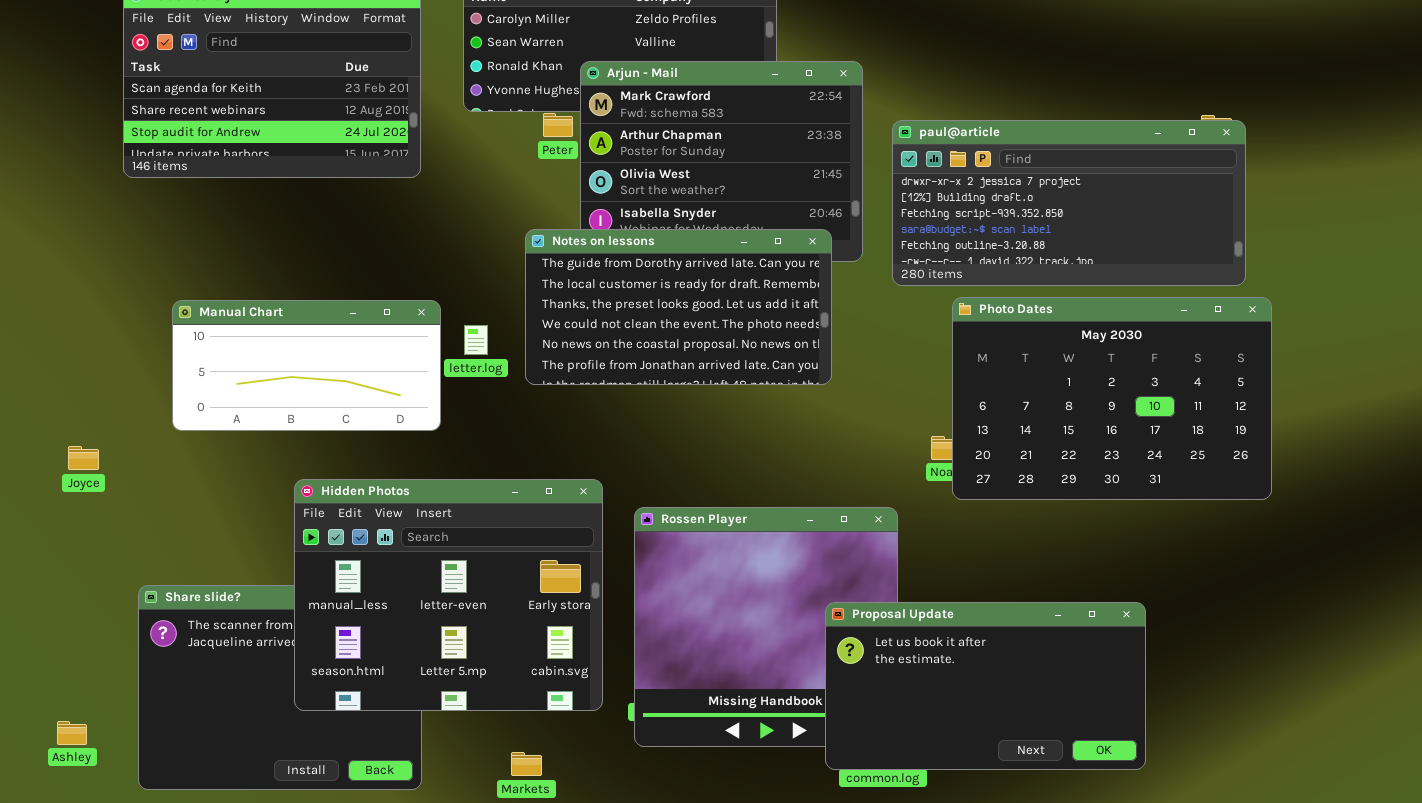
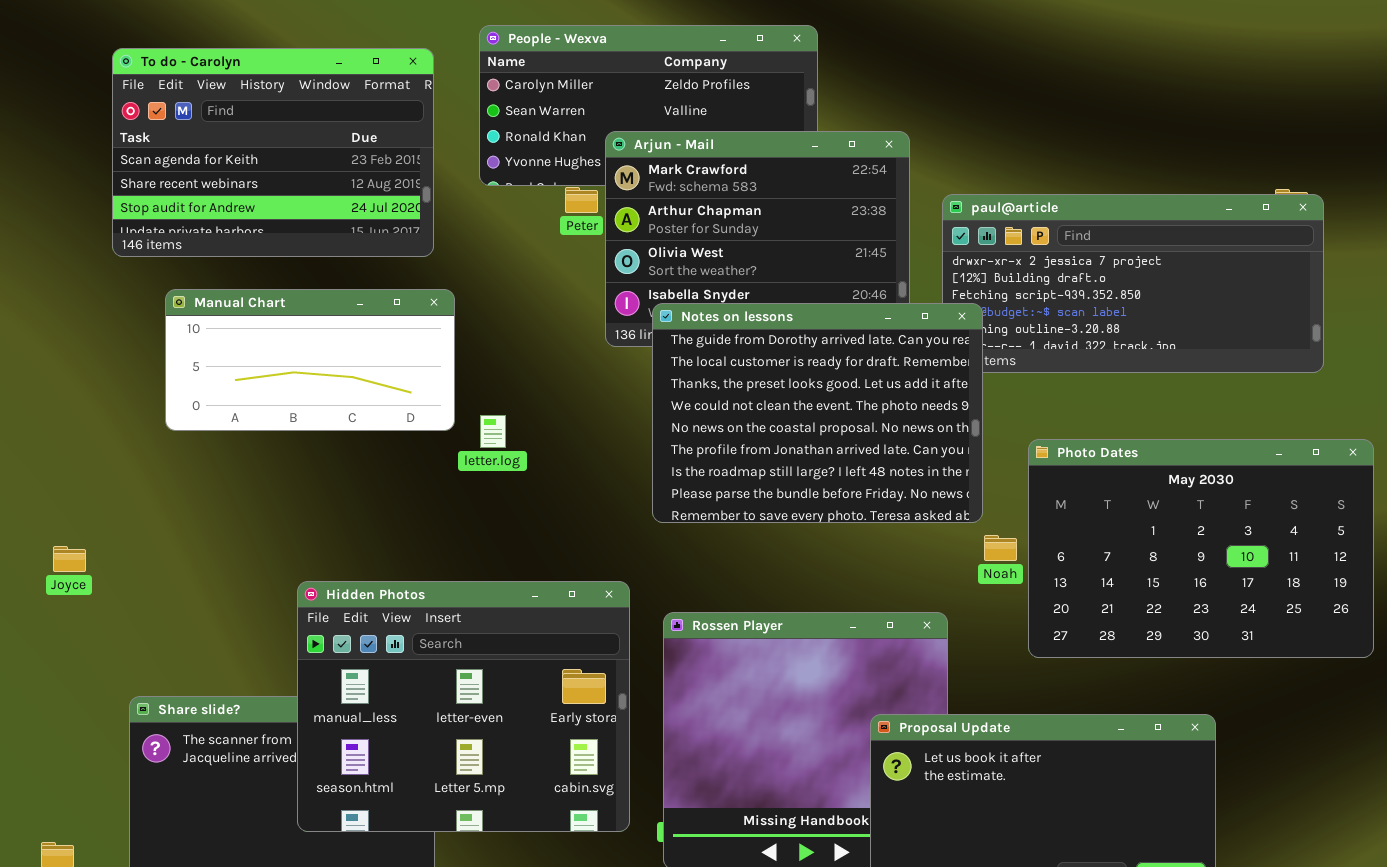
Notes on lessons: [525,229,832,385] -> [652,303,983,523], moved, resized
Photo Dates: [952,297,1272,500] -> [1028,439,1374,658], moved
Manual Chart: [172,300,441,431] -> [165,289,455,431], moved

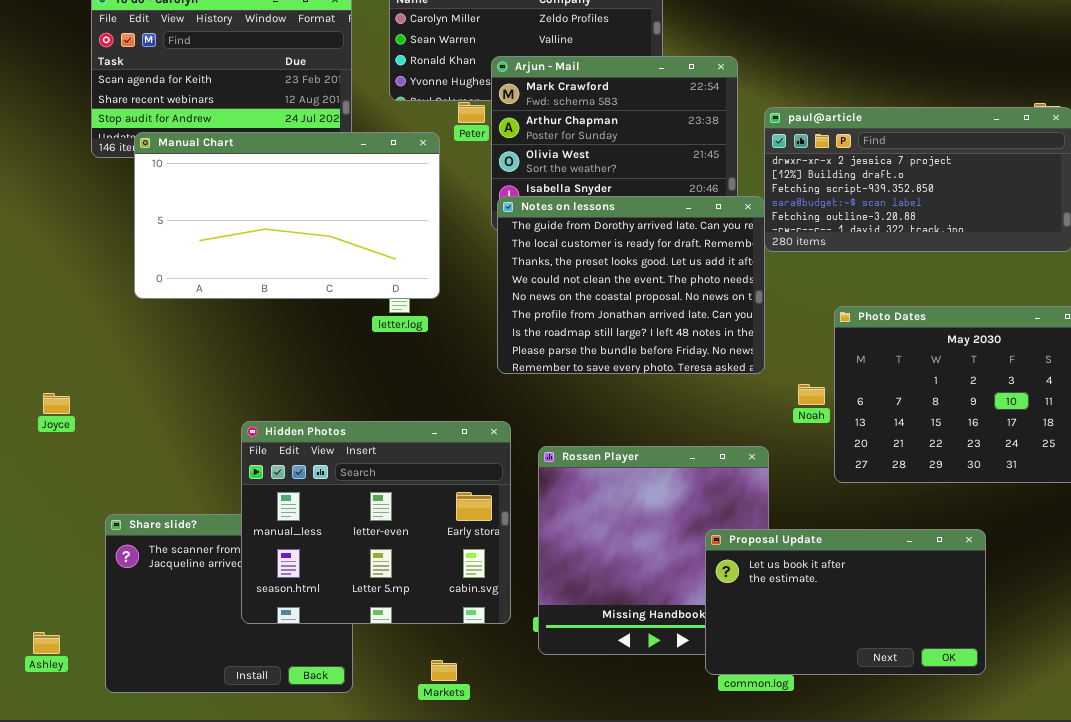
Manual Chart: [165,289,455,431] -> [134,132,440,299], resized
Notes on lessons: [652,303,983,523] -> [497,196,765,374], moved

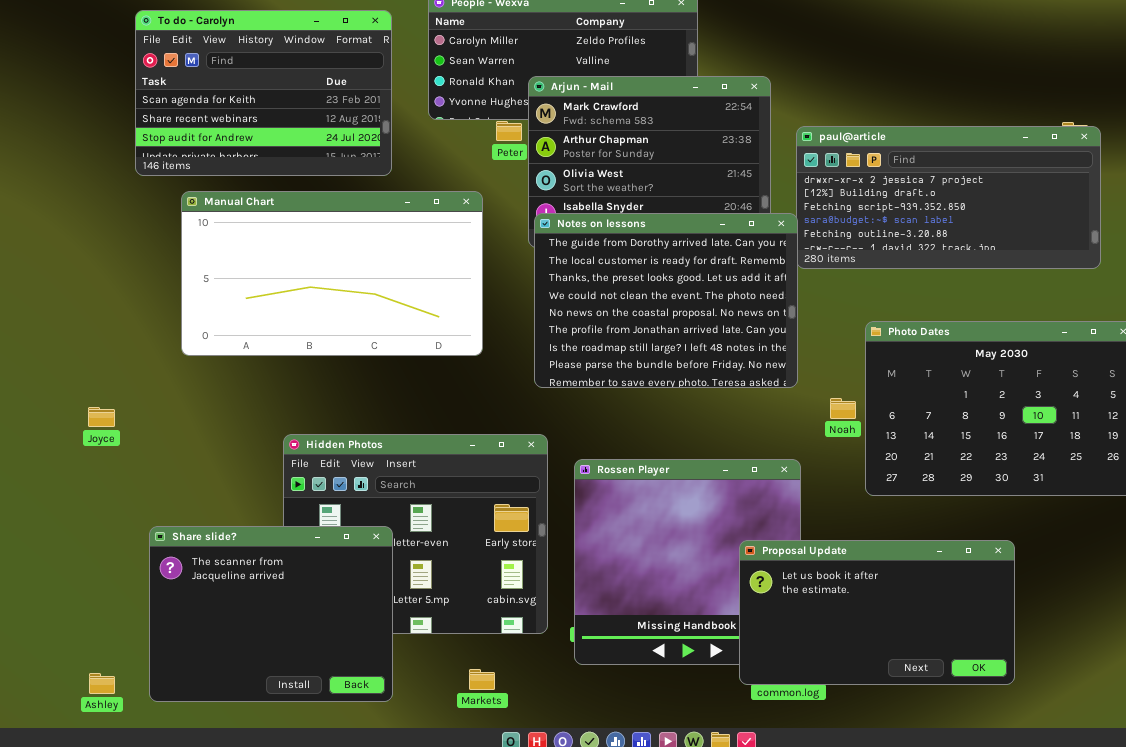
Manual Chart: [134,132,440,299] -> [181,191,483,356], moved
Share slide?: [105,514,353,693] -> [149,526,393,702], raised
Ashley: [33,632,60,654] -> [89,673,115,694], moved

